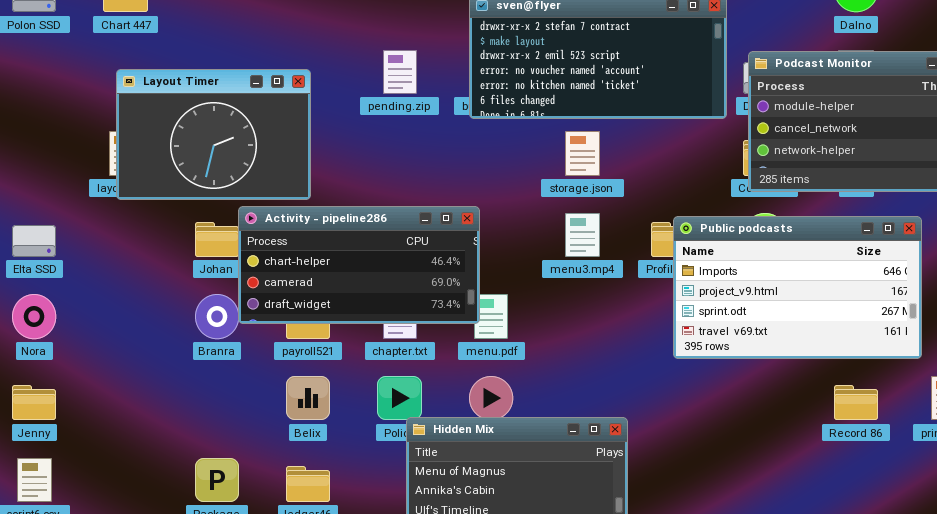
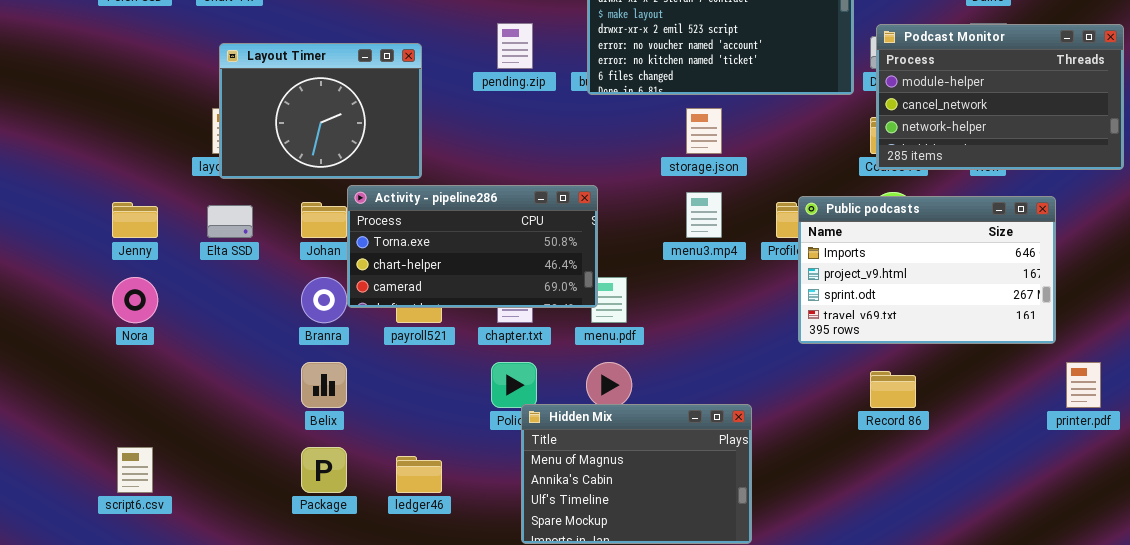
Activity - pipeline286: [238,206,480,324] -> [347,185,598,308], scrolled up 1 row
Elta SSD: [12,225,56,257] -> [207,205,253,238], moved
Belix: [286,376,330,420] -> [301,362,347,408], moved
Jenny: [12,385,56,420] -> [112,202,158,238], moved
Record 86: [834,385,878,420] -> [870,371,916,408], moved

